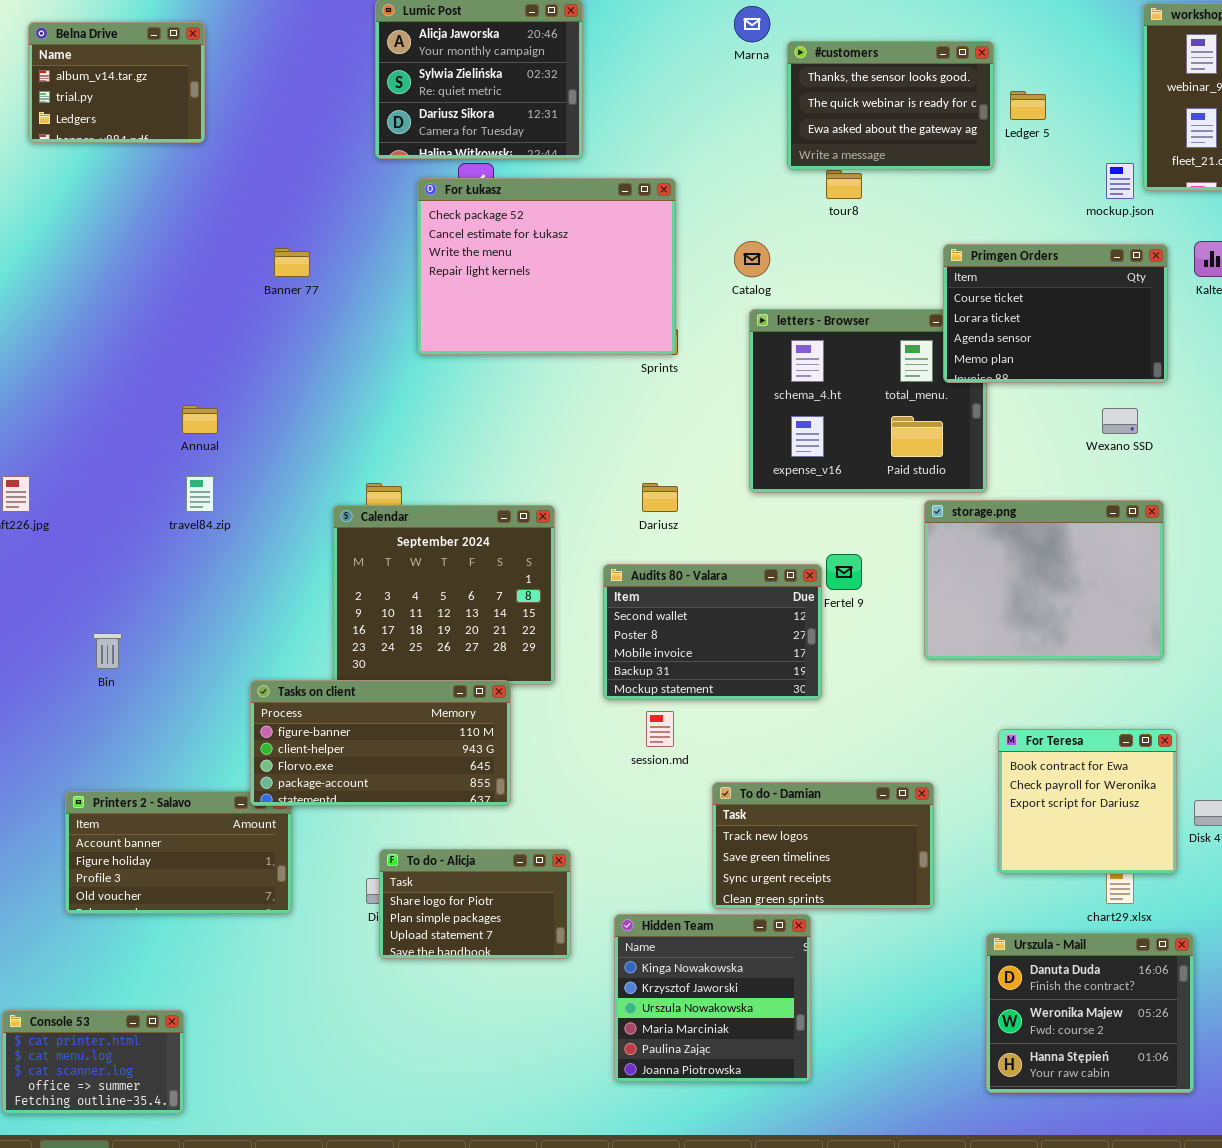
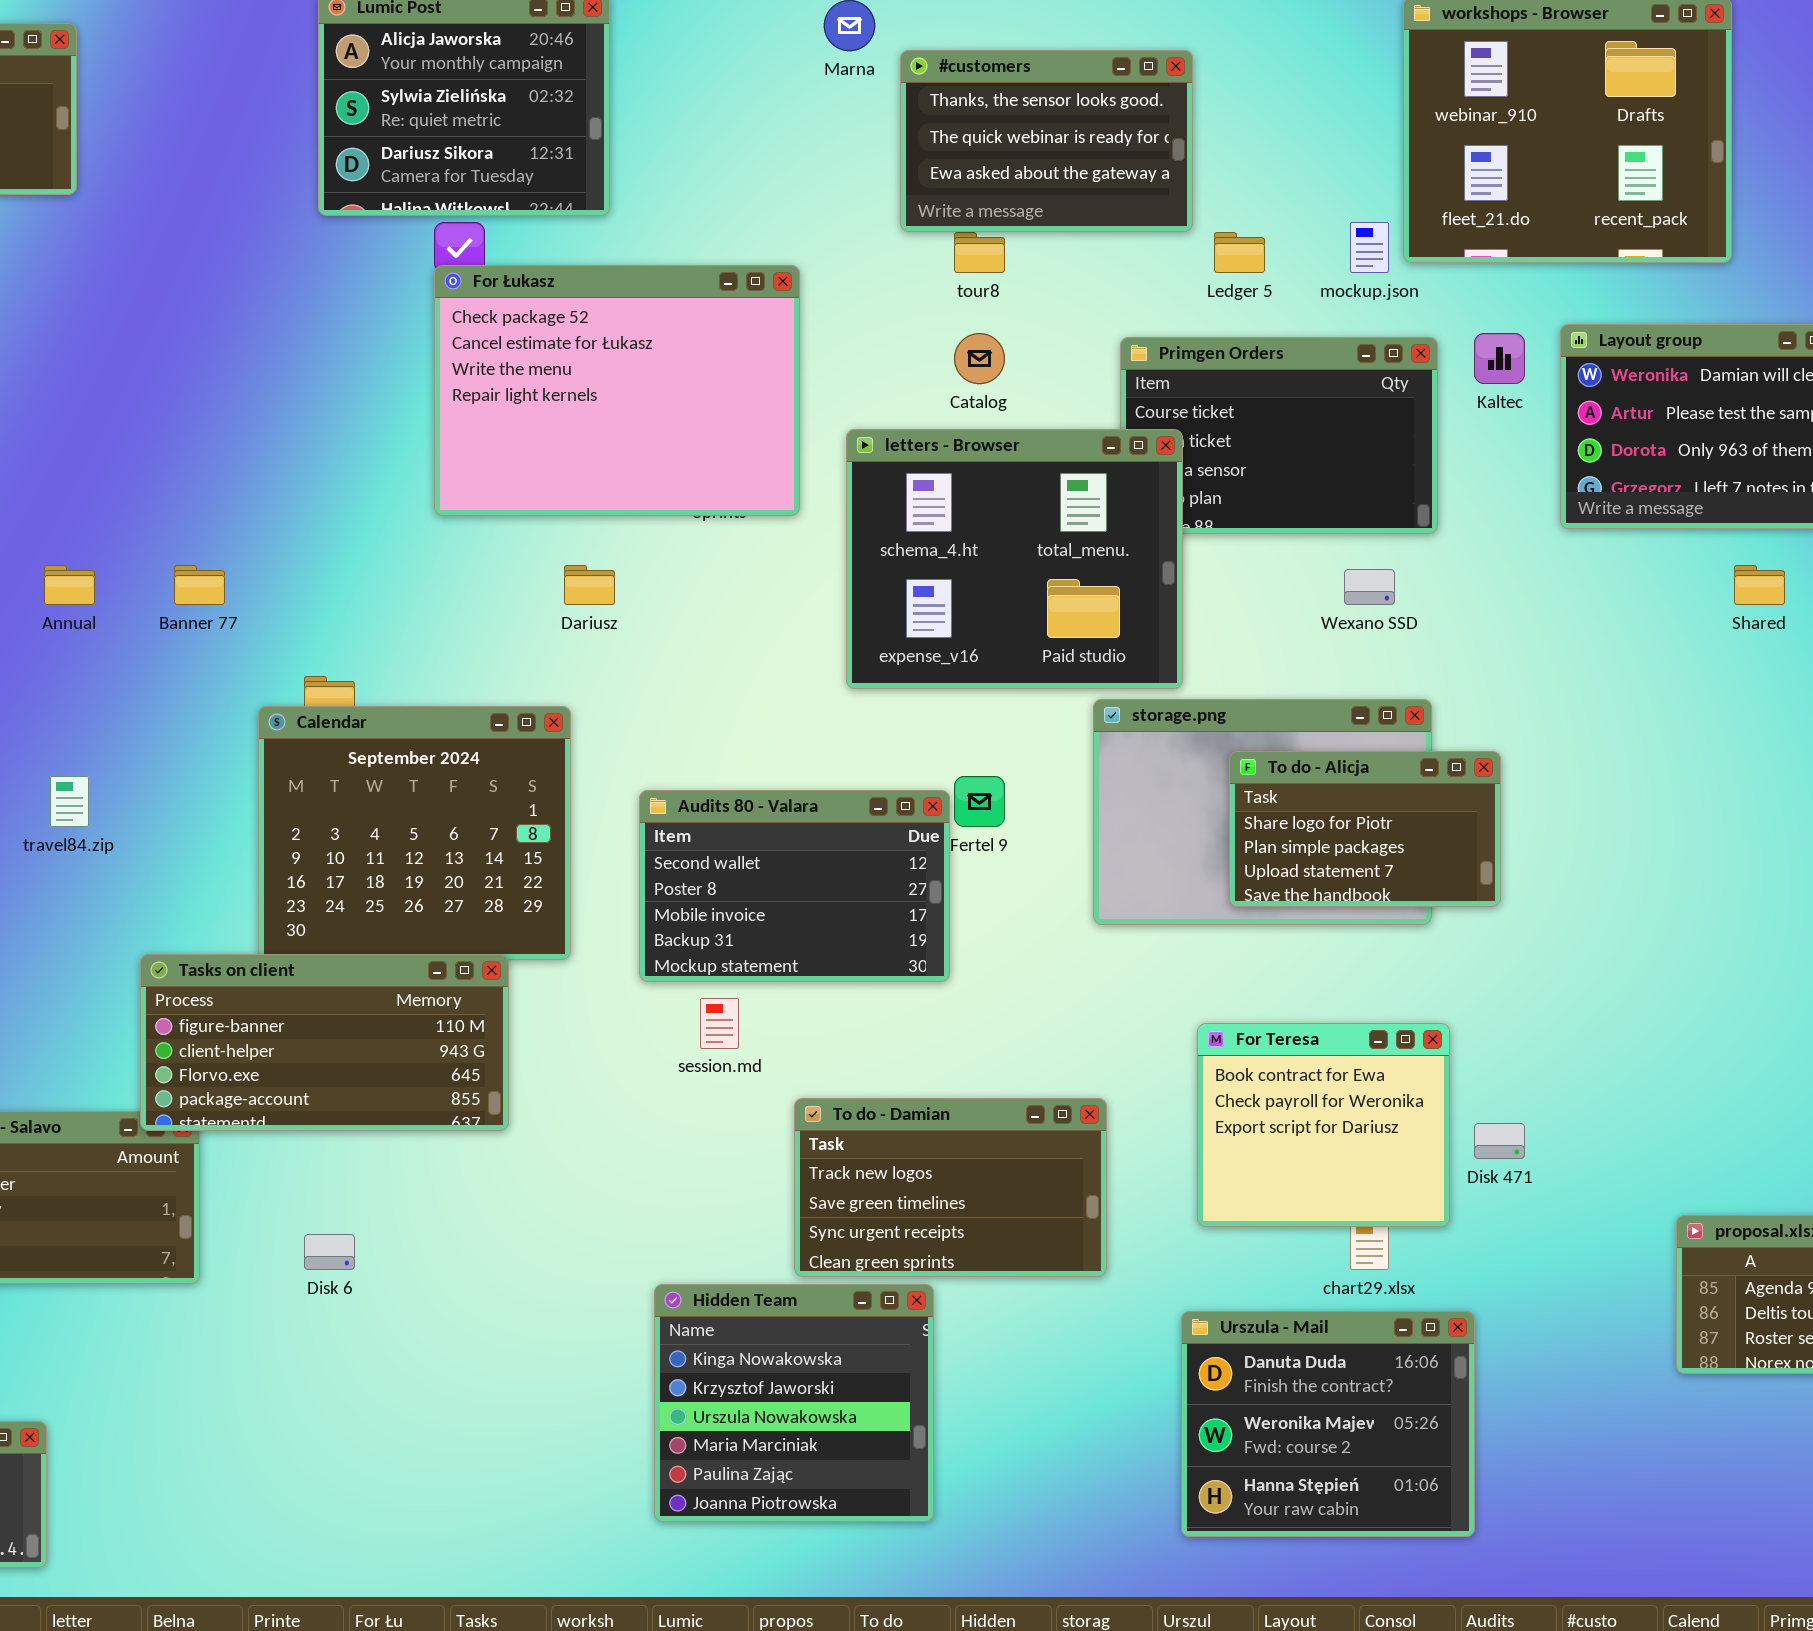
Ledger 5: [1010,91,1046,120] -> [1214,232,1265,273], moved
For Łukasz: [417,178,676,355] -> [434,265,800,516], moved
Catalog: [734,241,770,277] -> [954,333,1005,384], moved
Banner 77: [274,248,310,277] -> [174,565,225,605], moved
letters - Browser: [749,309,987,493] -> [846,429,1183,689], raised
travel84.zip: [186,476,214,512] -> [50,776,89,827], moved
Dariusz: [642,483,678,512] -> [564,565,615,605], moved
To do - Alicja: [379,849,571,959] -> [1229,751,1501,907], moved

